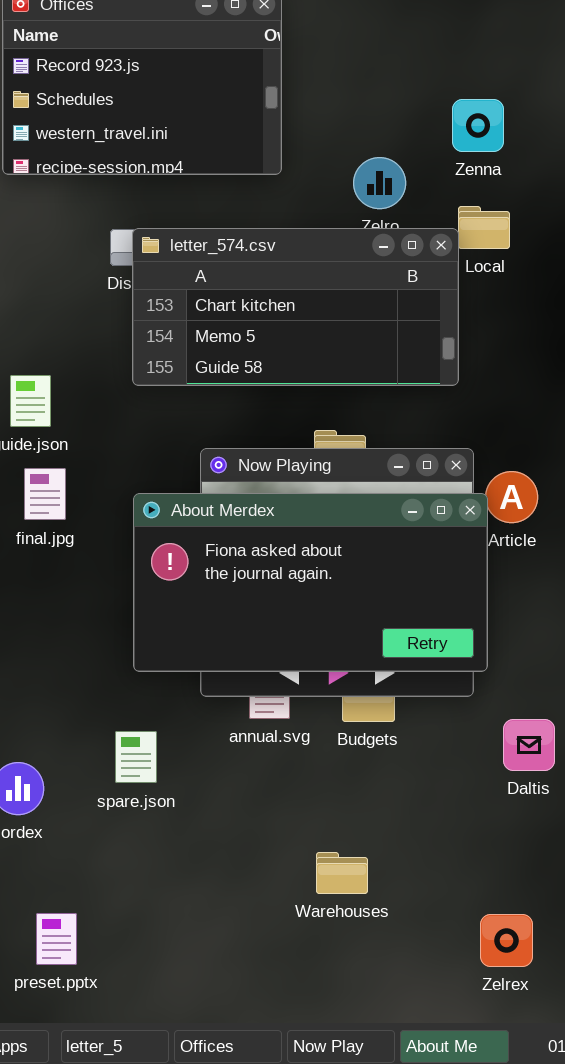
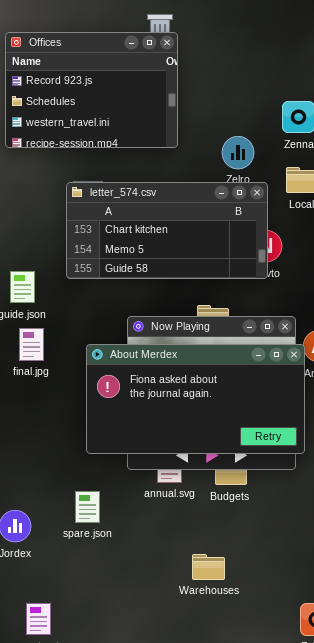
letter_574.csv: [132,228,459,386] -> [66,182,268,279], moved
Warehouses: [316,852,368,894] -> [192,554,225,580], moved

